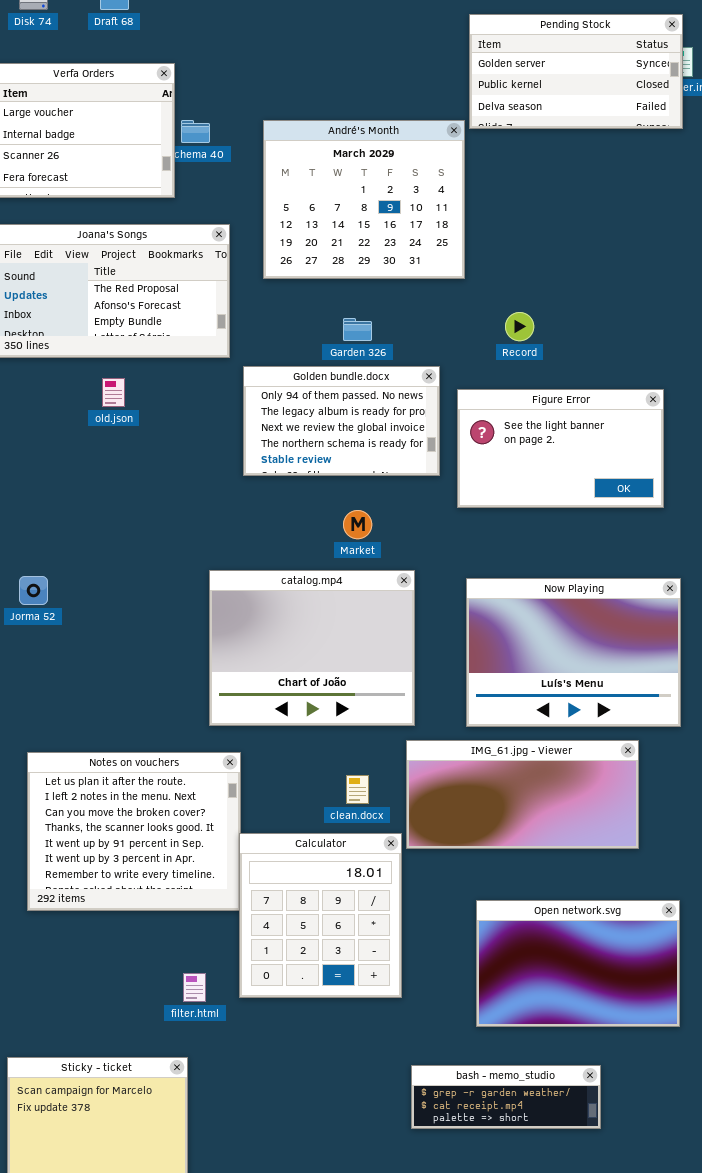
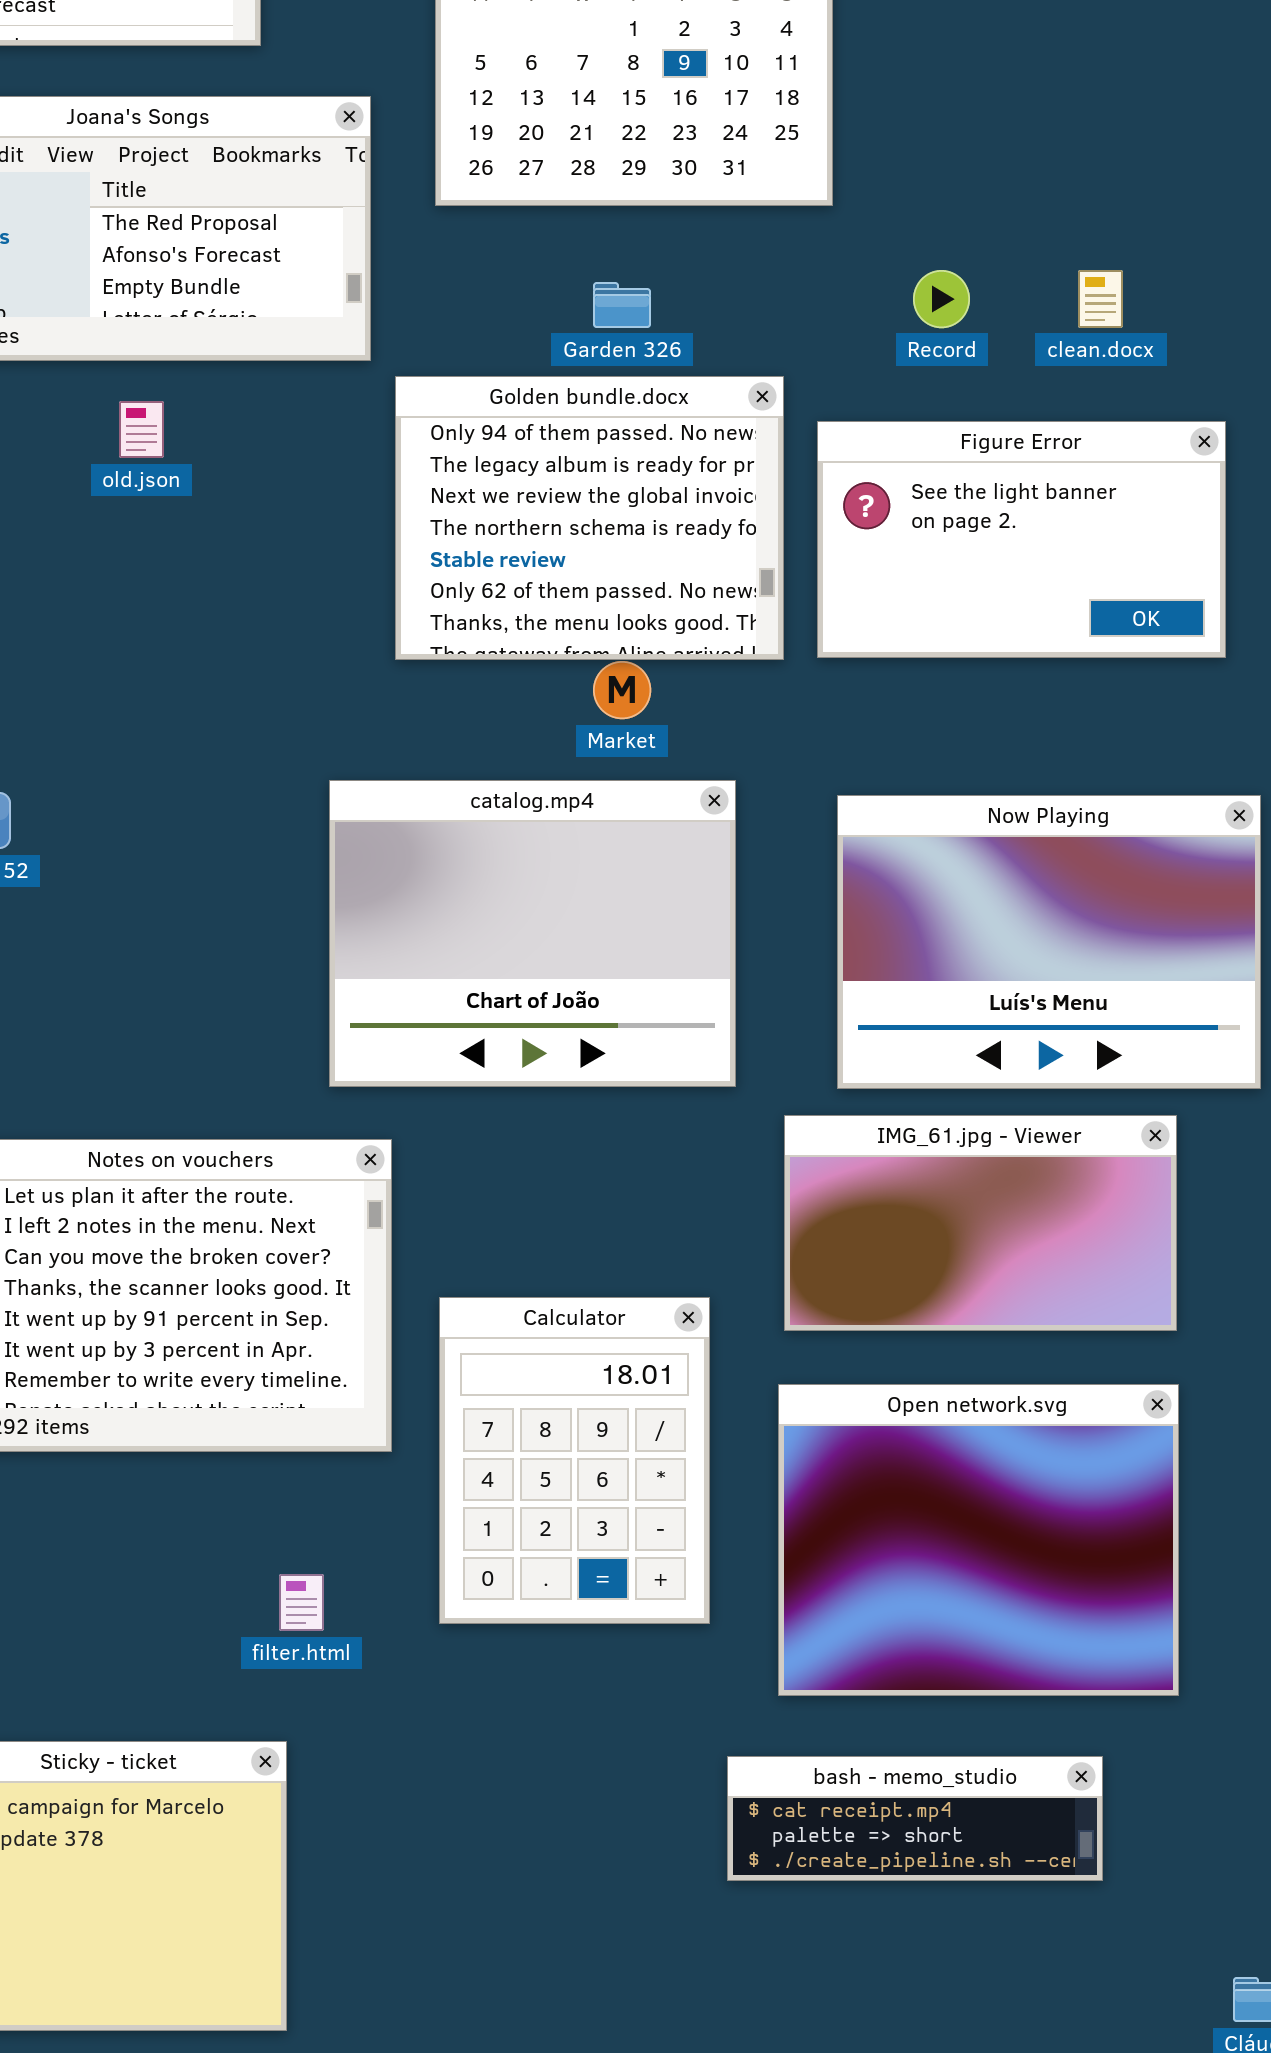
Golden bundle.docx: [243,366,440,476] -> [395,376,784,660], resized
IMG_61.jpg - Viewer: [406,740,639,849] -> [784,1115,1177,1331], resized
clean.docx: [346,775,369,804] -> [1078,270,1123,328], moved
Calculator: [239,833,402,998] -> [439,1297,710,1624], resized
Open network.svg: [476,900,680,1027] -> [778,1384,1179,1696], moved, resized
bash - memo_studio: [411,1065,601,1129] -> [727,1756,1103,1881], scrolled down 1 row

